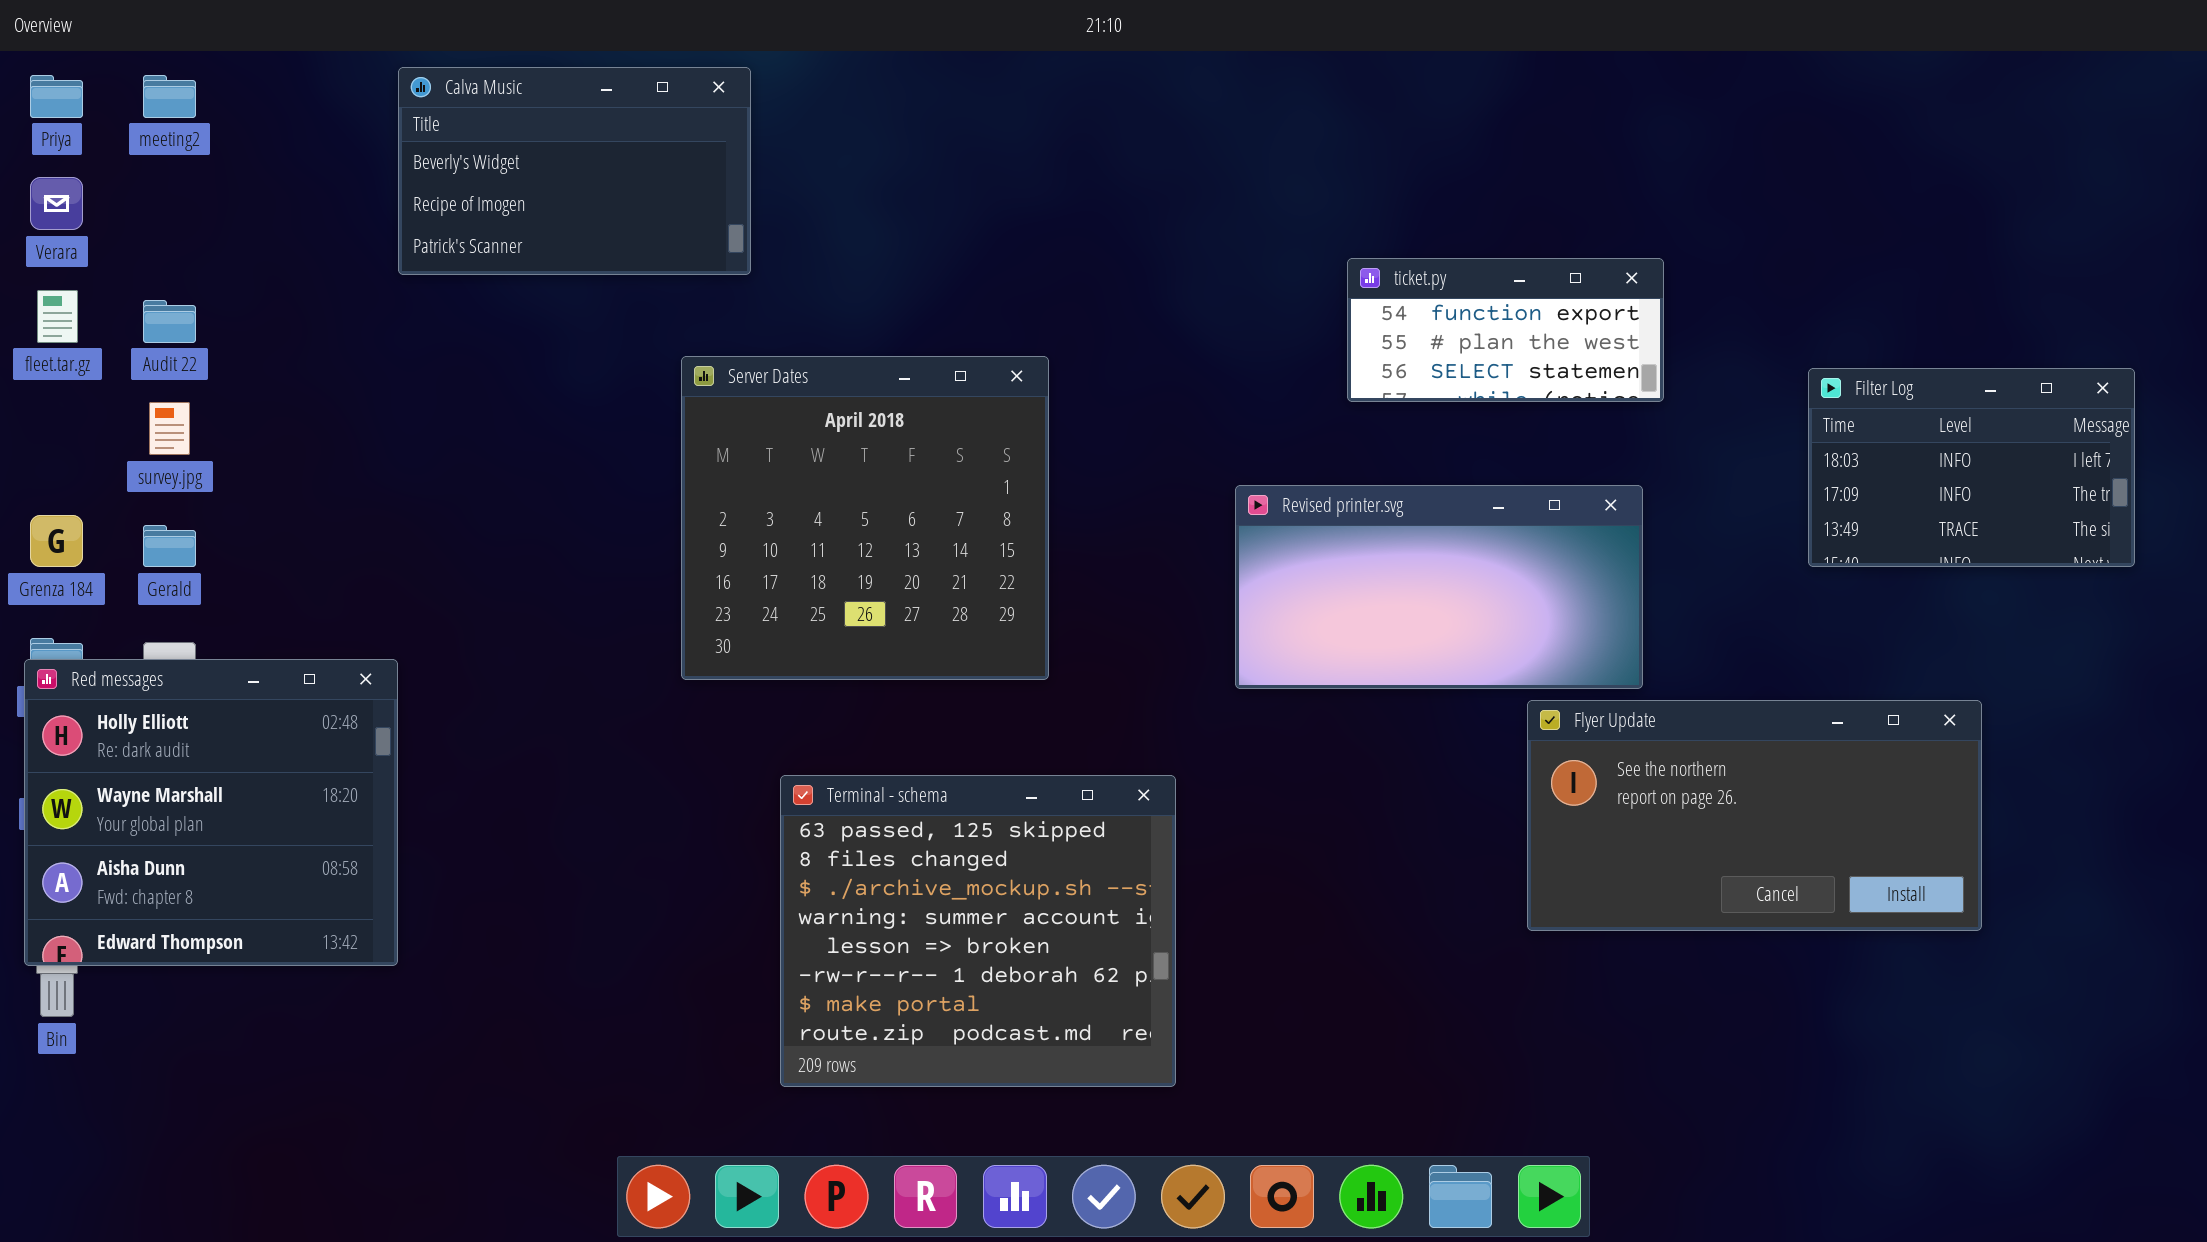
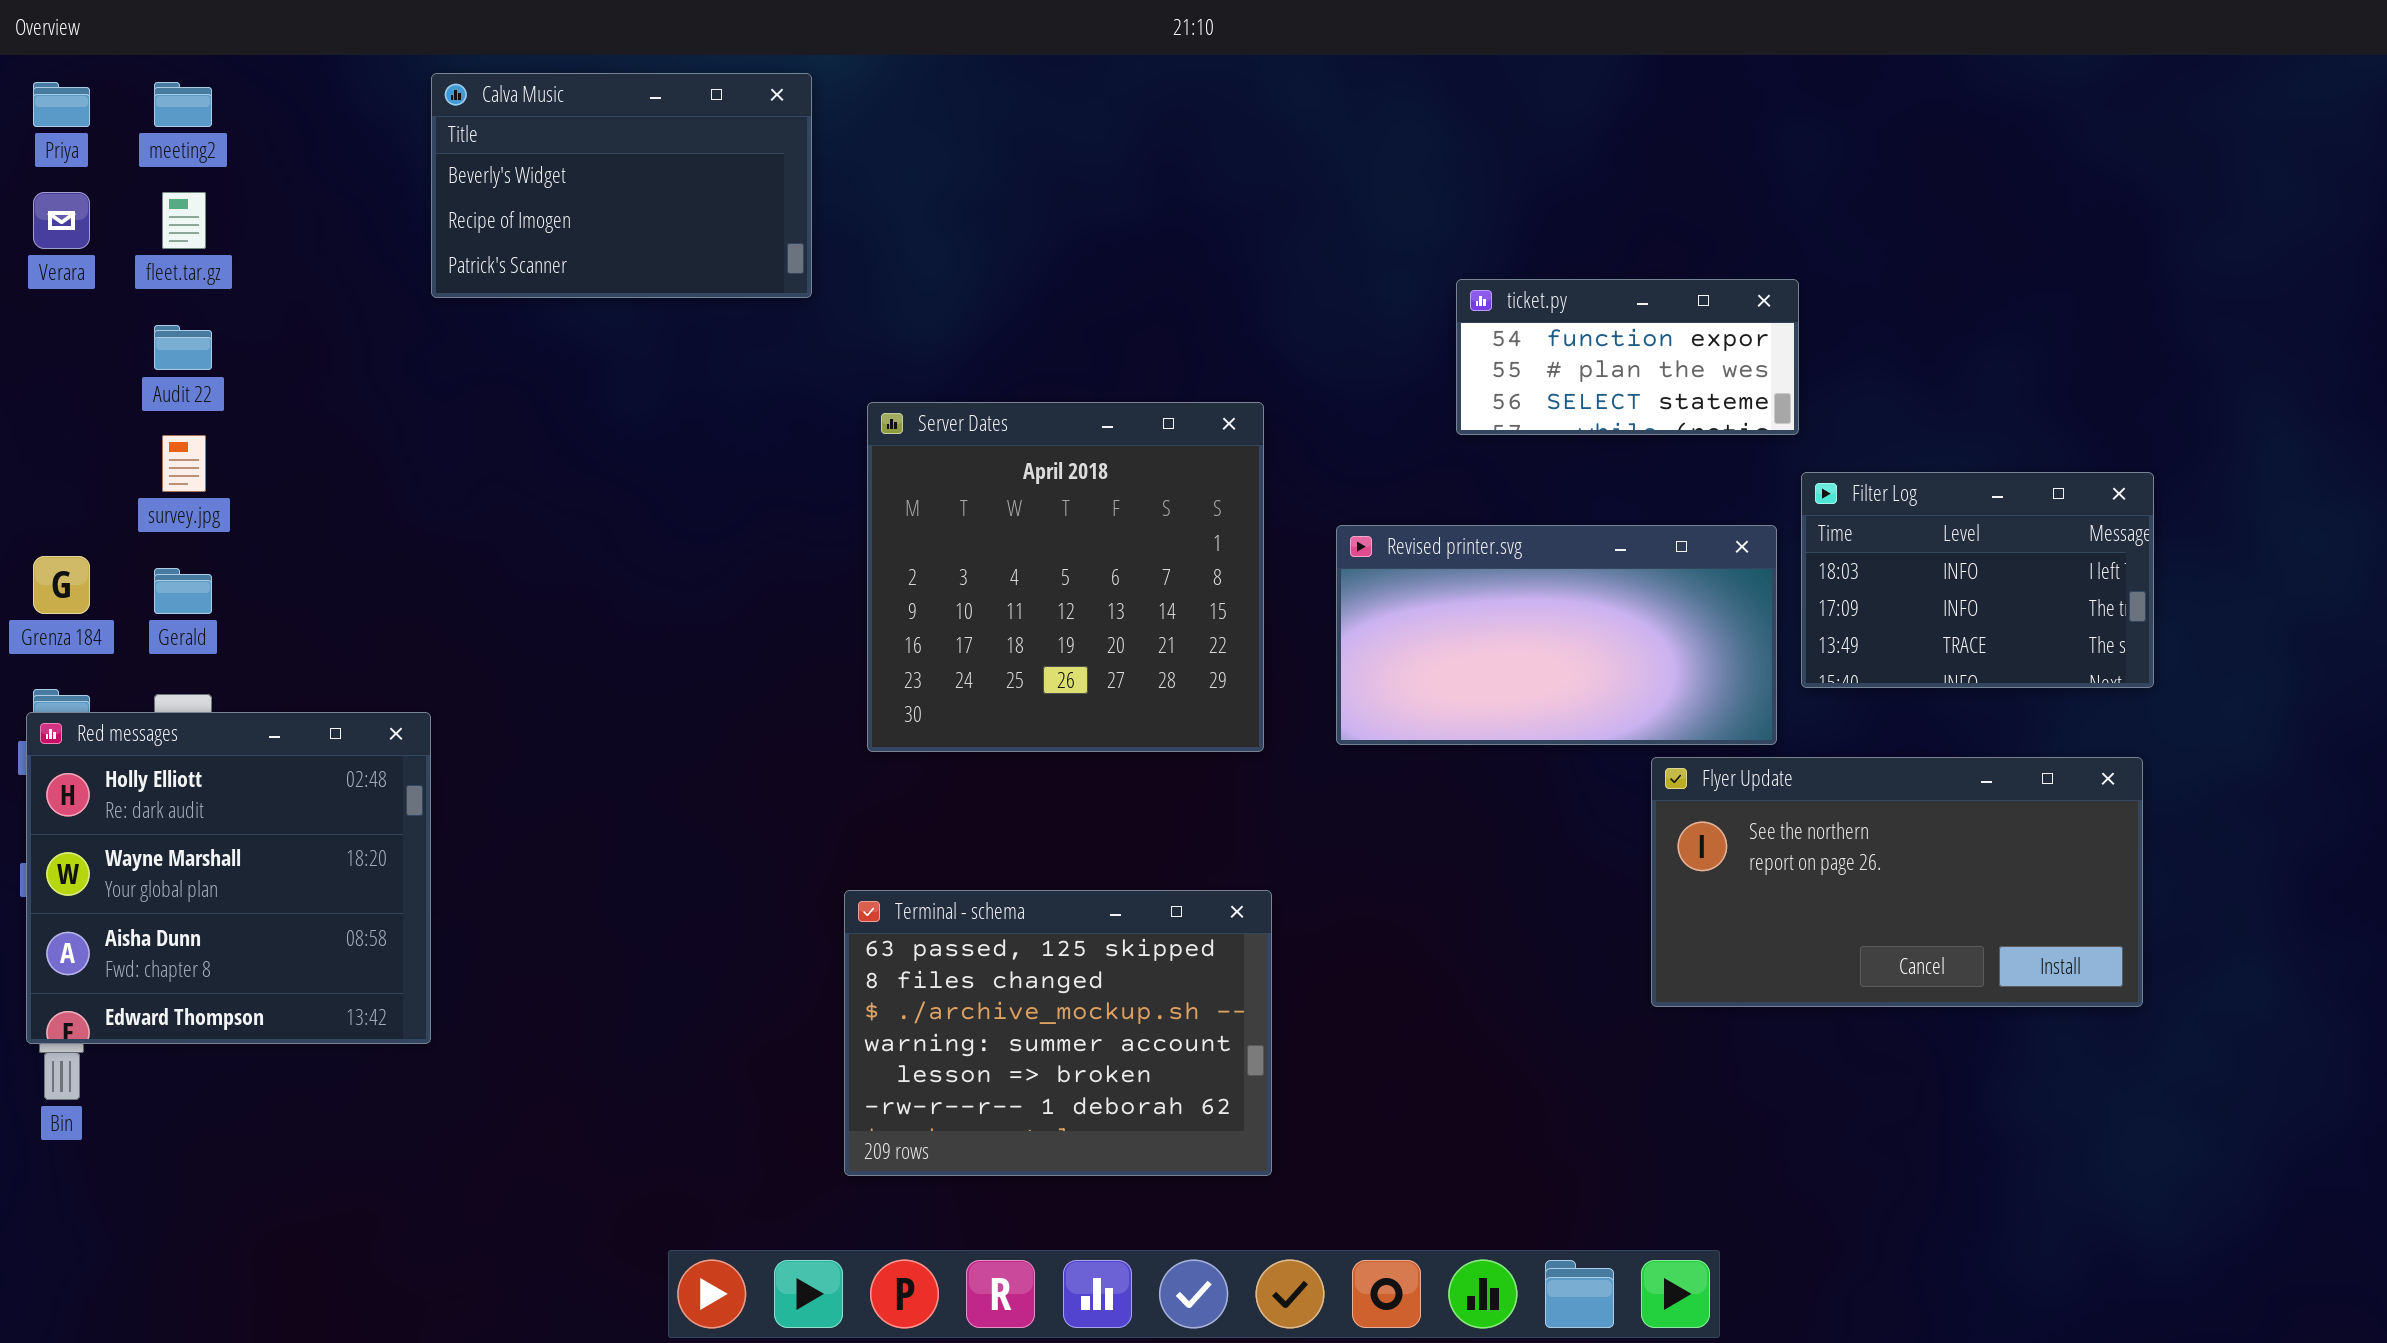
fleet.tar.gz: [37,290,78,343] -> [162,192,206,249], moved
Server Dates: [681,356,1049,680] -> [867,402,1264,752], moved
Filter Log: [1808,368,2135,567] -> [1801,472,2154,688], moved
Terminal - schema: [780,775,1176,1087] -> [844,890,1272,1176], resized

